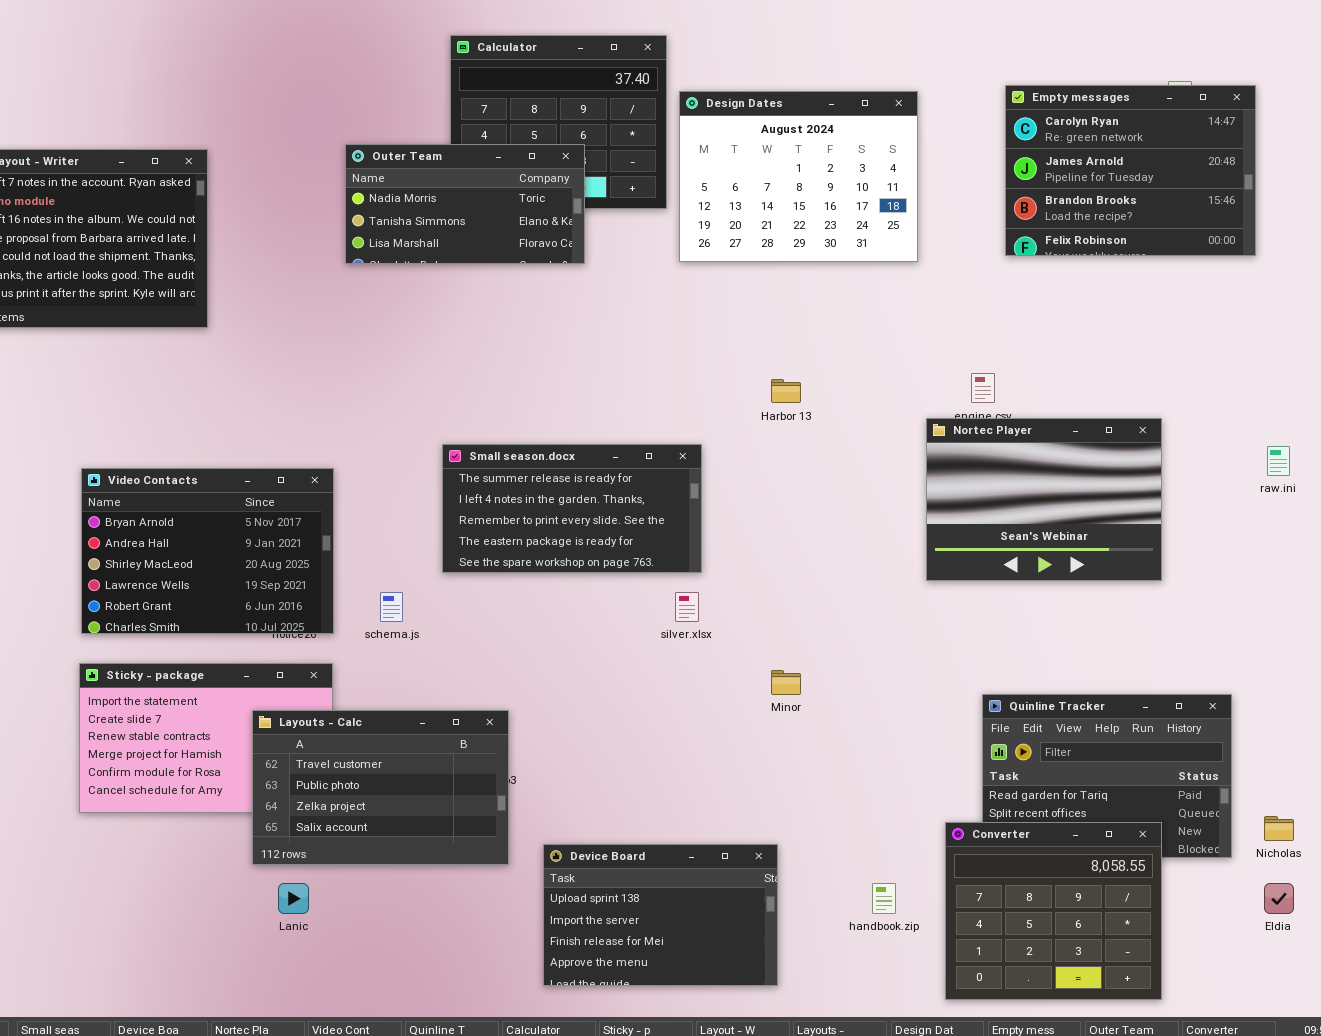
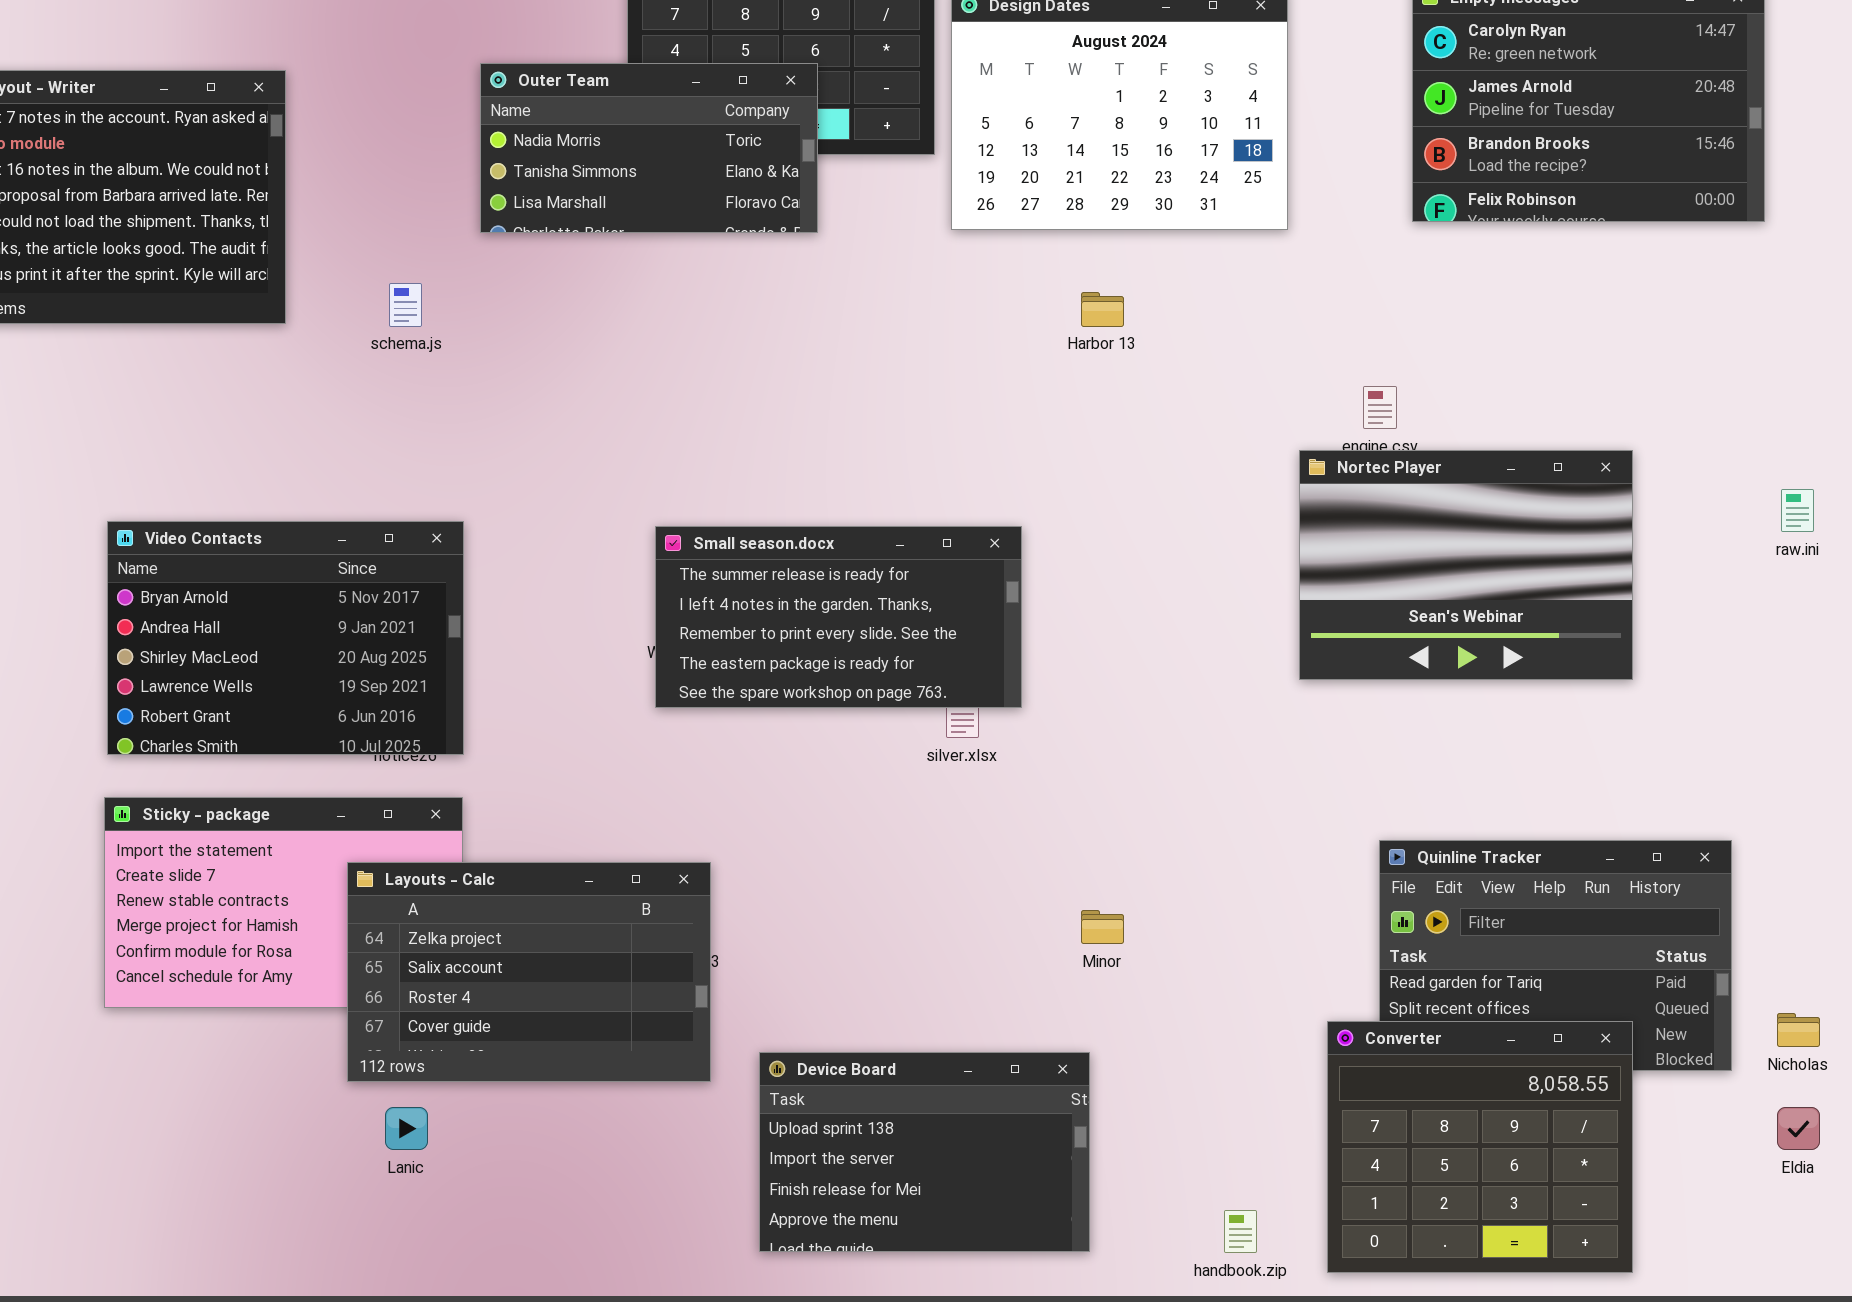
Harbor 13: [771,379,801,403] -> [1081,292,1124,327], moved
Small season.docx: [442,444,702,573] -> [655,526,1022,708], moved
schema.js: [380,592,403,622] -> [389,283,422,327], moved
Minor: [771,670,801,695] -> [1081,910,1124,944], moved
Layouts - Calc: [252,710,509,865] -> [347,862,711,1082], scrolled down 2 rows
handbook.zip: [872,883,896,914] -> [1224,1210,1257,1253], moved

